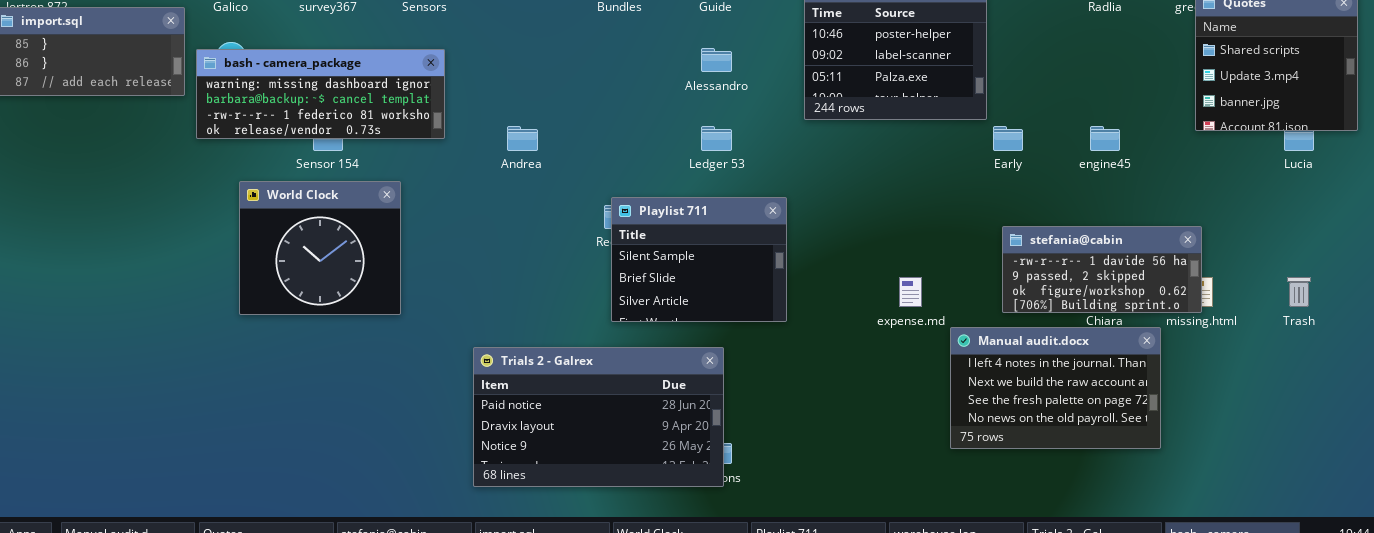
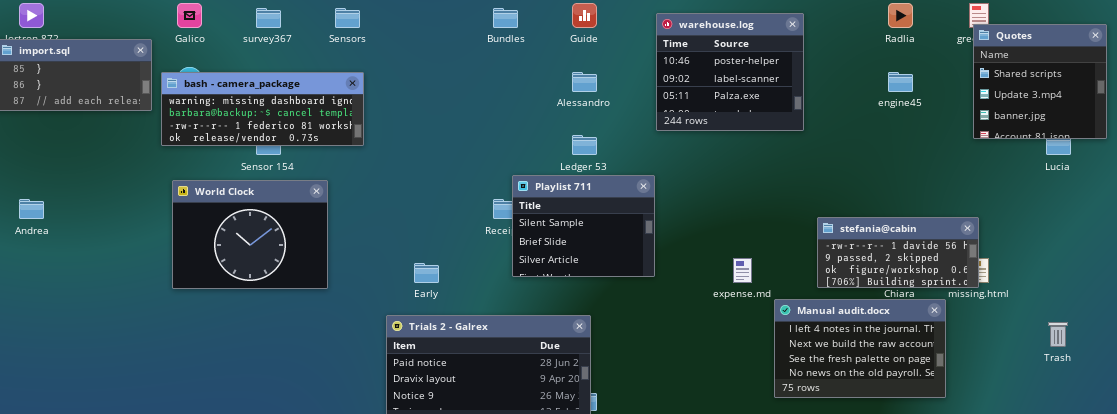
Andrea: [507,126,538,151] -> [19,199,44,219], moved
Early: [993,126,1023,151] -> [414,263,439,283], moved
engine45: [1090,126,1120,151] -> [888,72,913,92], moved
World Clock: [239,181,401,315] -> [172,180,328,289], resized
Playlist 711: [611,197,787,322] -> [512,175,655,277], moved
Trash: [1287,277,1311,307] -> [1048,322,1068,347], moved

